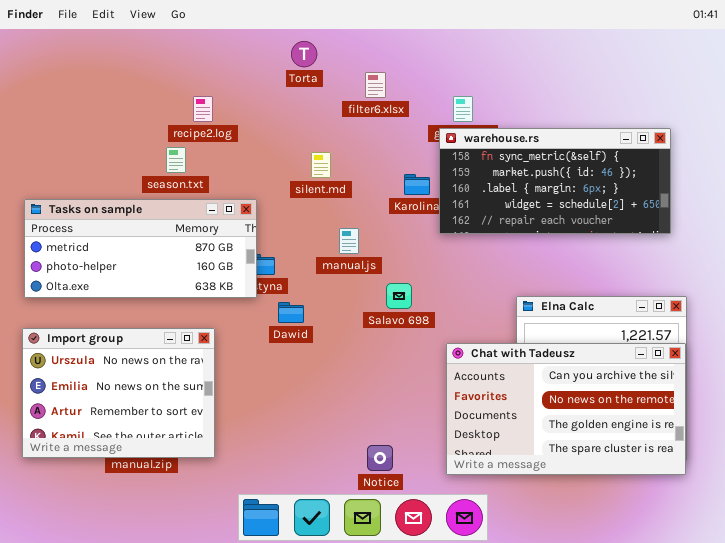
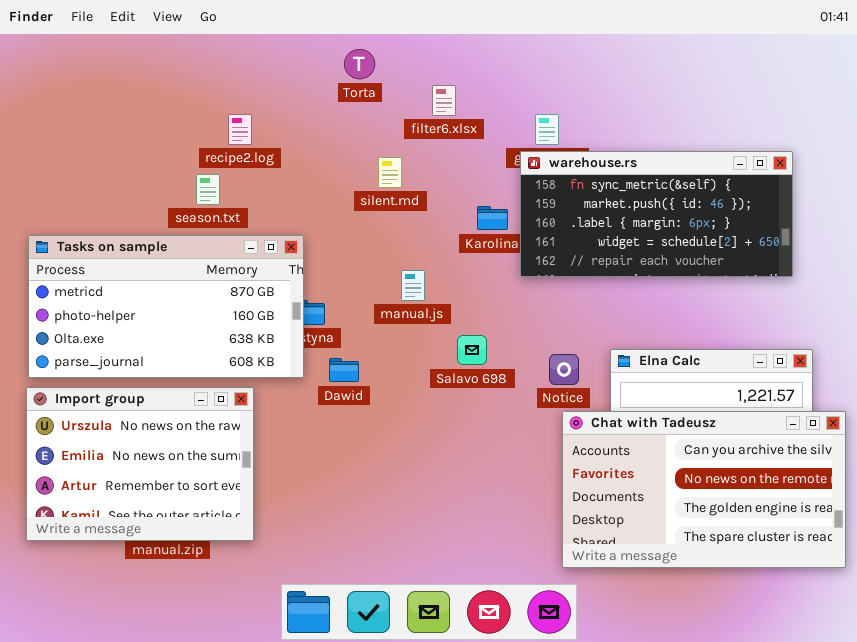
silent.md: [311,152,331,178] -> [378,157,402,188], moved
Tasks on sample: [24,199,257,298] -> [28,235,304,378], resized
Chat with Tadeusz: [446,343,686,475] -> [562,411,846,568], moved
Notice: [367,445,393,471] -> [549,354,579,385], moved

